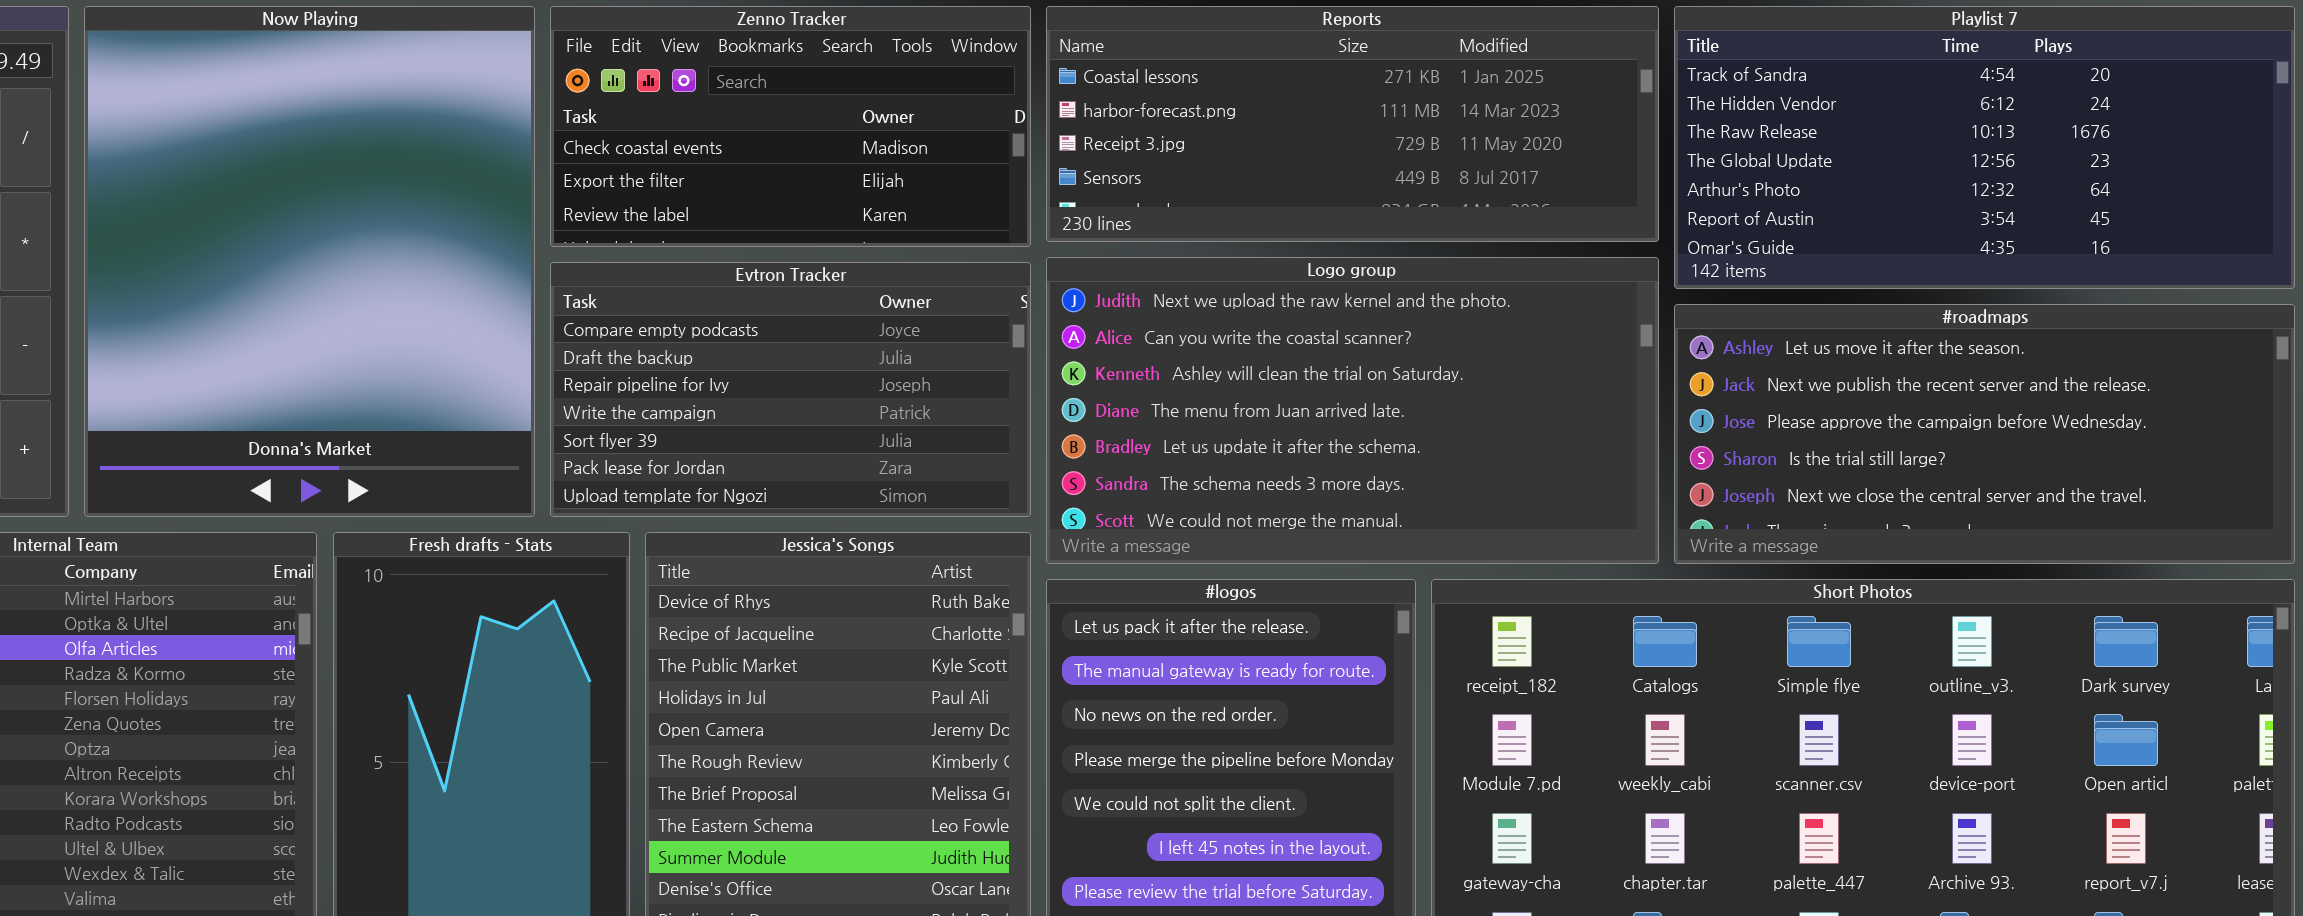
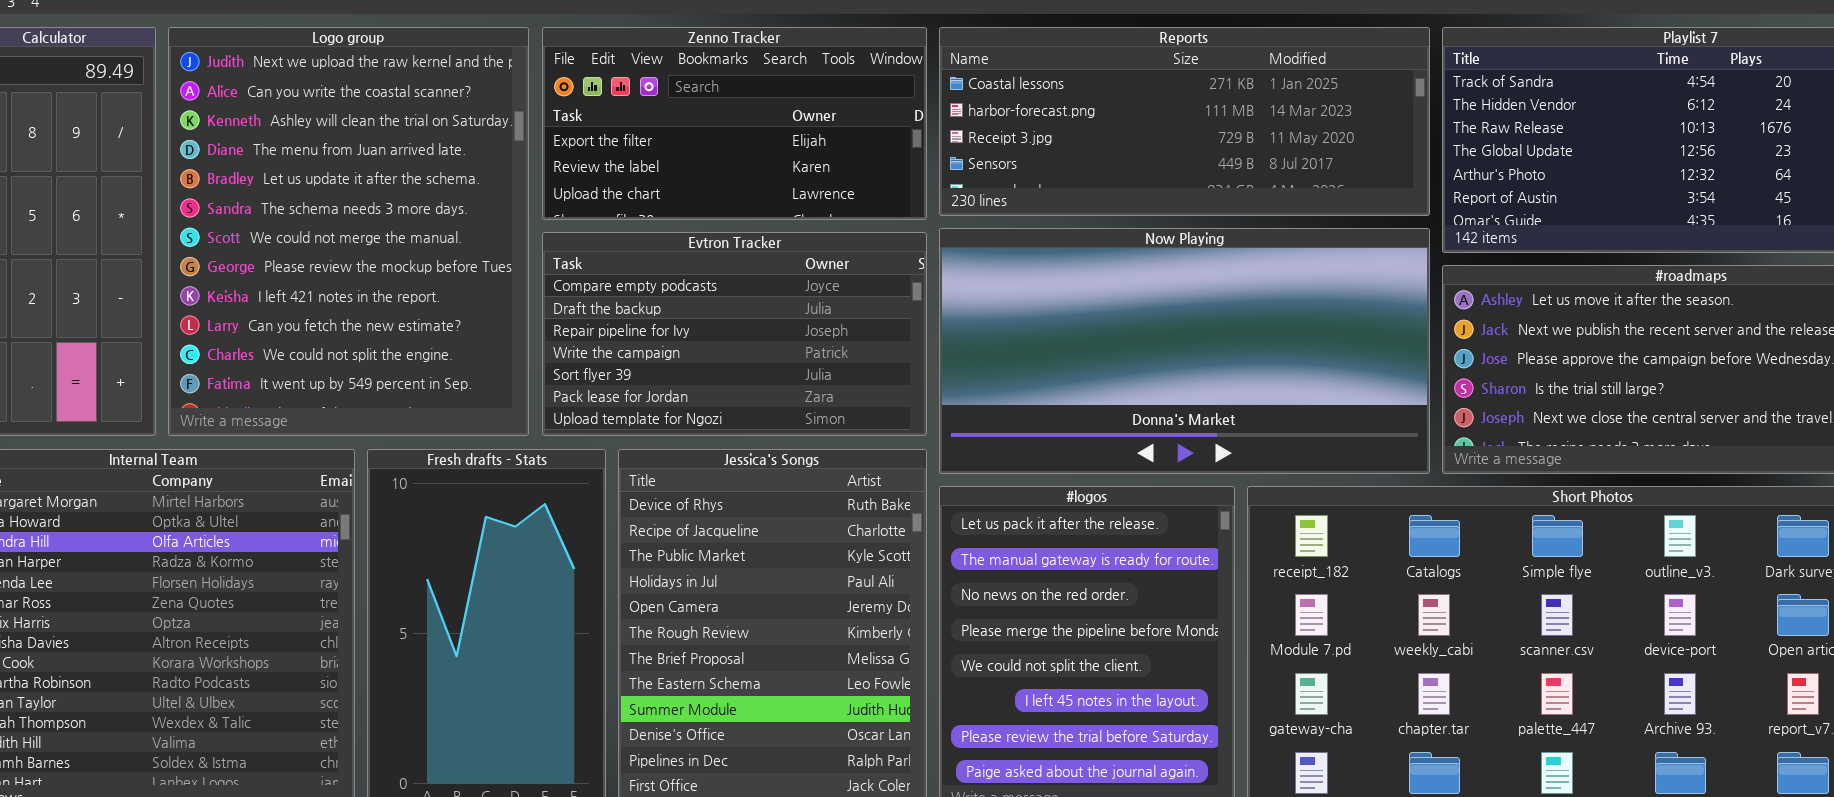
Now Playing: [84,6,535,517] -> [939,228,1430,474], moved, resized
Zenno Tracker: [550,6,1031,247] -> [542,27,927,220], scrolled down 1 row
Logo group: [1046,257,1659,564] -> [168,27,529,436], moved, resized

